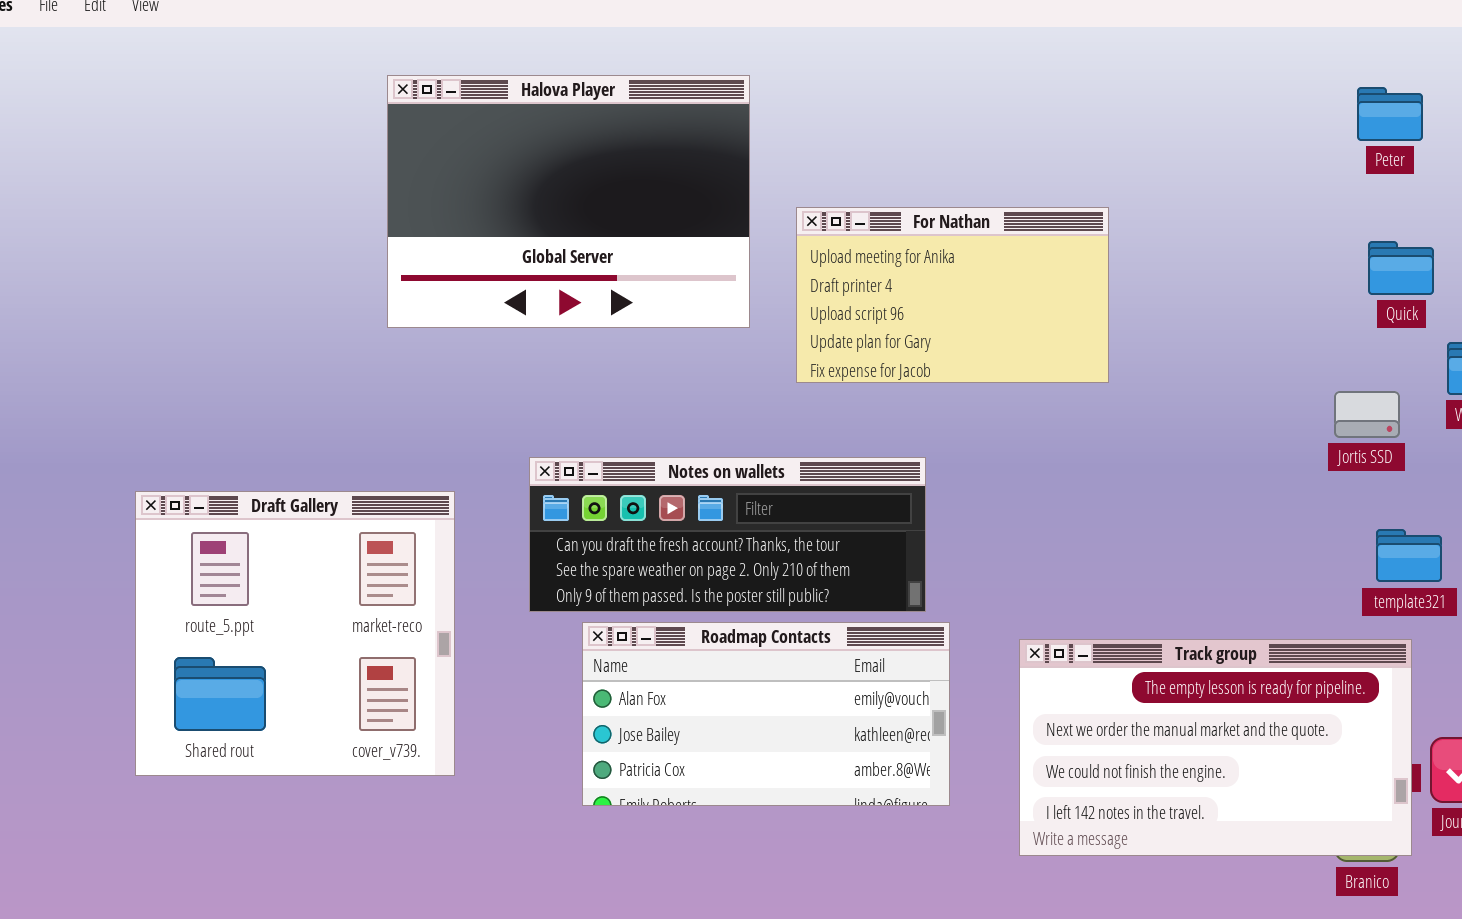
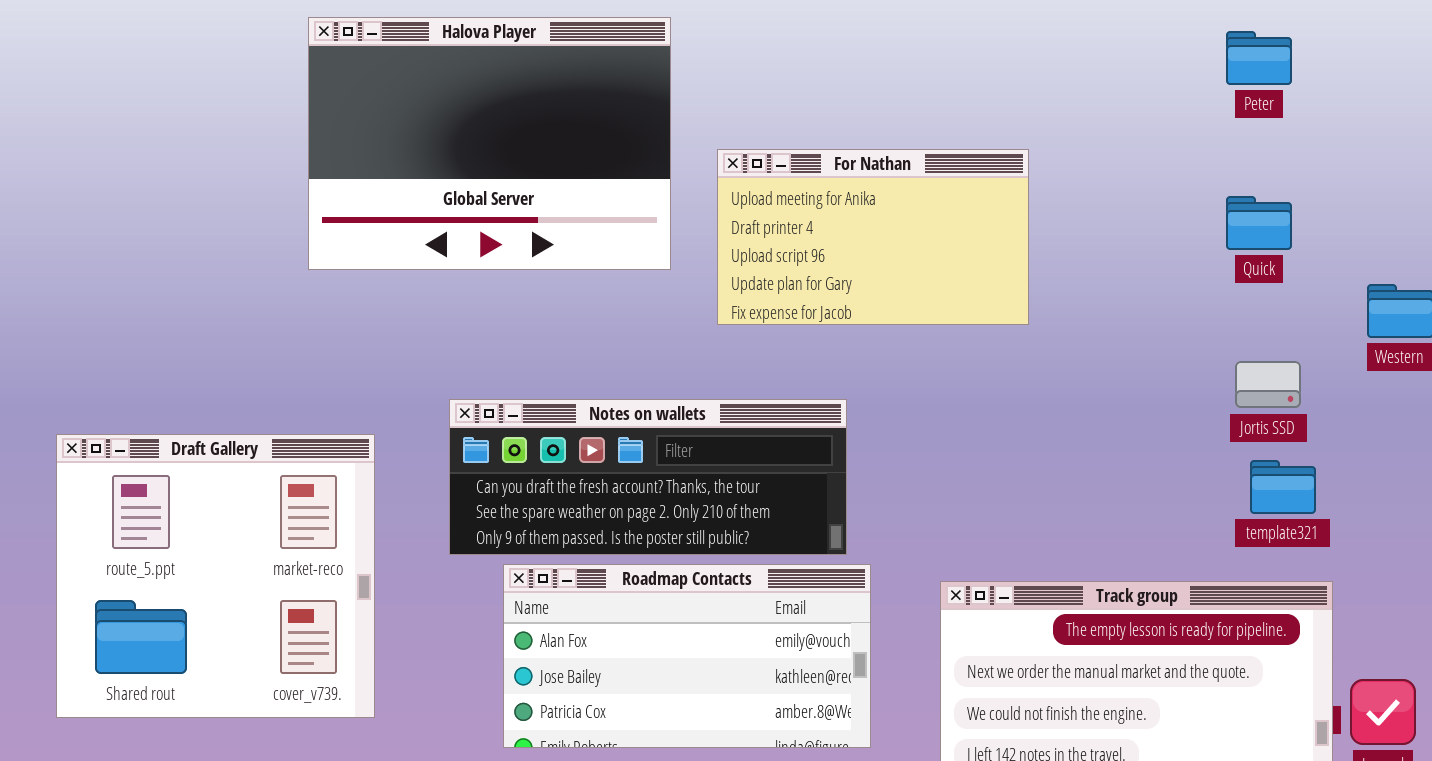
Peter: [1357,87,1423,141] -> [1226,31,1292,85], moved
Quick: [1368,241,1434,295] -> [1226,196,1292,250], moved
Jortis SSD: [1334,391,1400,438] -> [1235,361,1301,408], moved
template321: [1376,529,1442,582] -> [1250,460,1316,514], moved

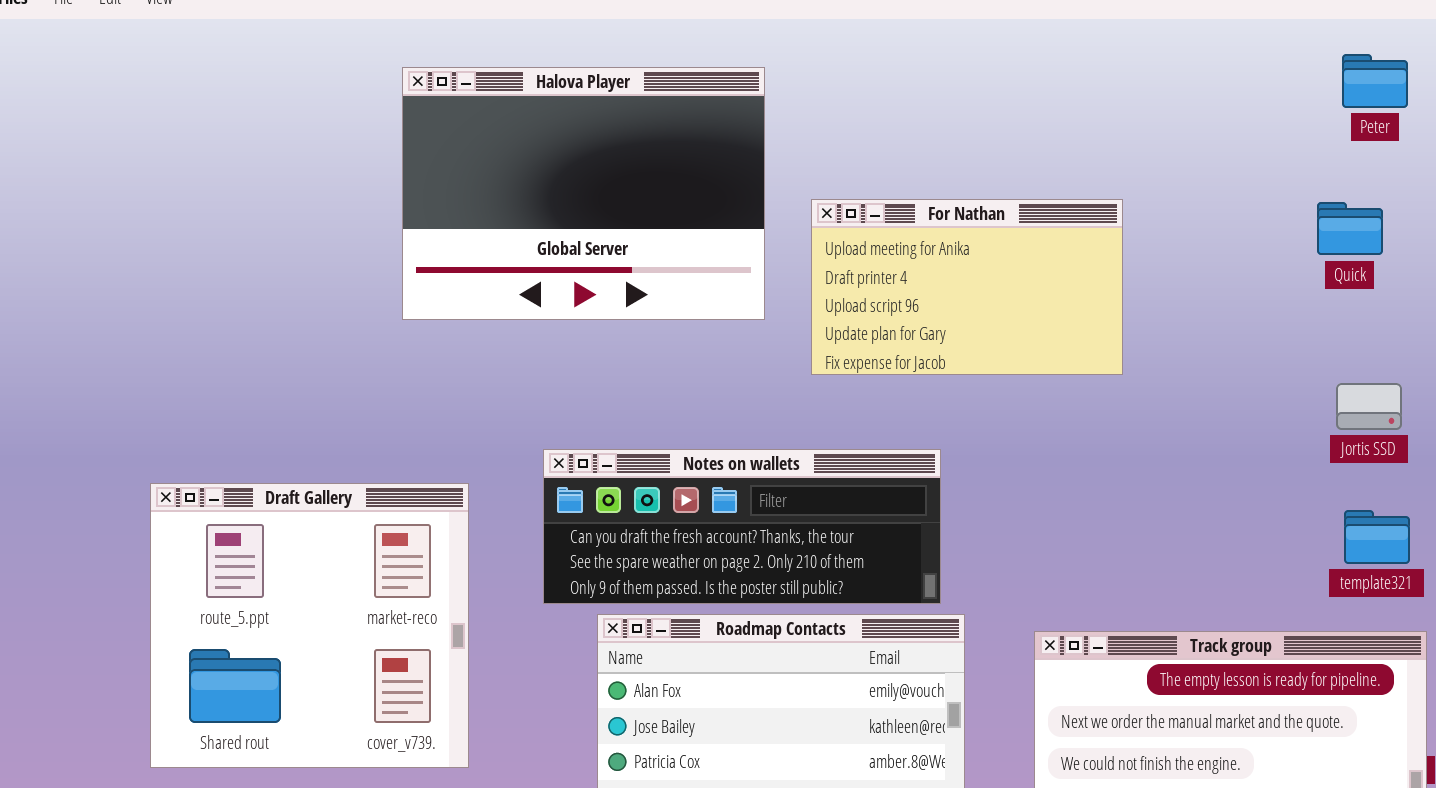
Peter: [1226,31,1292,85] -> [1342,54,1408,108], moved
Quick: [1226,196,1292,250] -> [1317,202,1383,255], moved
Jortis SSD: [1235,361,1301,408] -> [1336,383,1402,430], moved

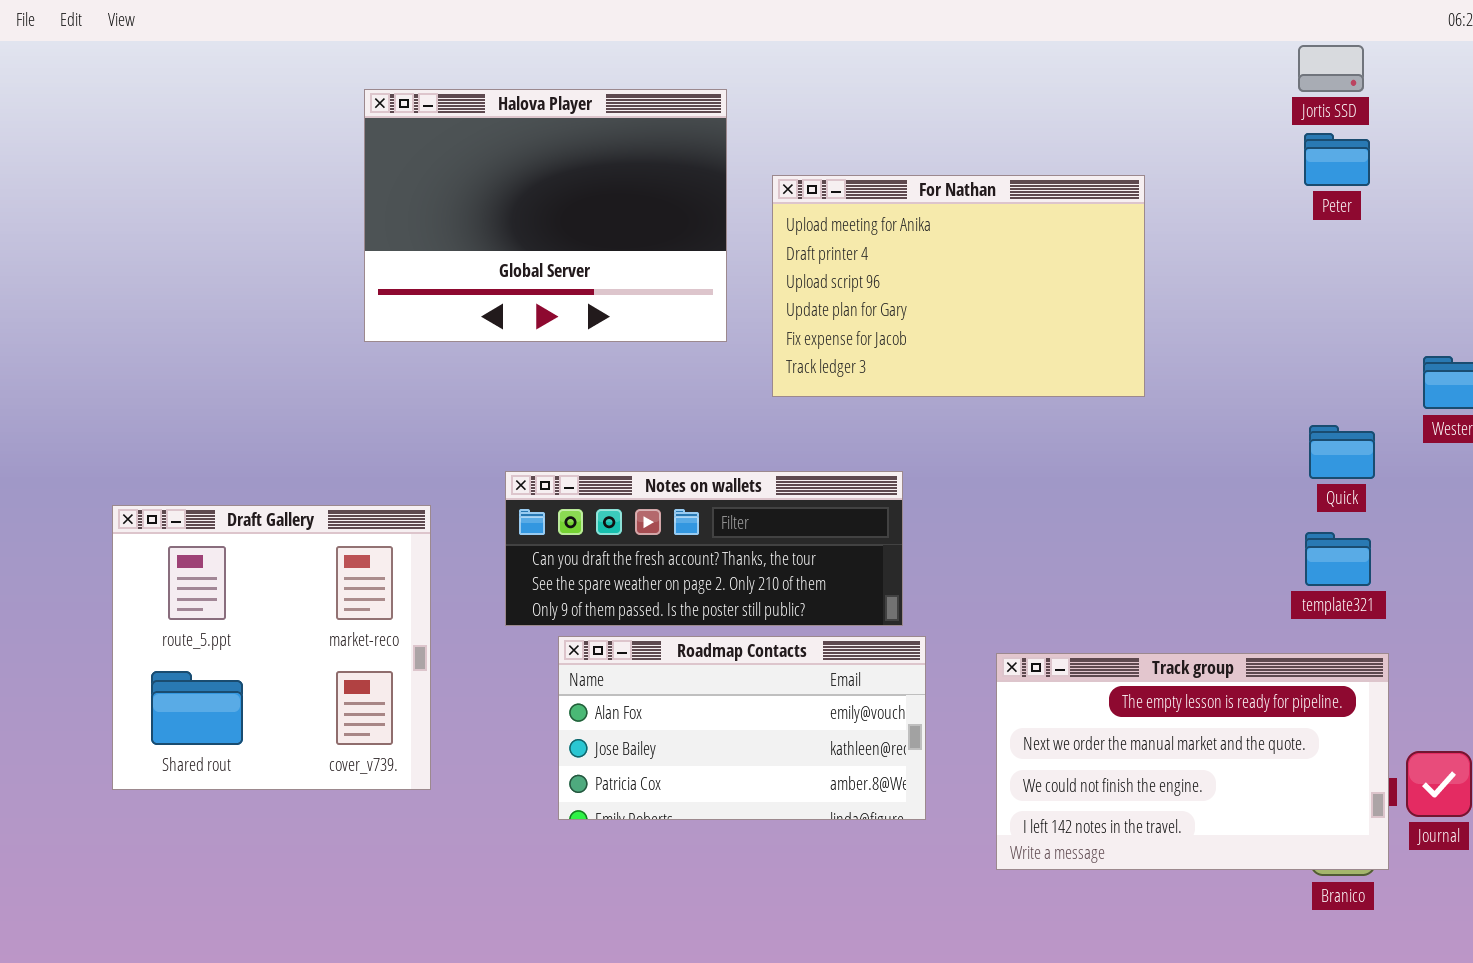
Peter: [1342,54,1408,108] -> [1304,133,1370,186], moved
For Nathan: [811,199,1123,375] -> [772,175,1145,397], resized
Quick: [1317,202,1383,255] -> [1309,425,1375,479], moved
Jortis SSD: [1336,383,1402,430] -> [1298,45,1364,92], moved

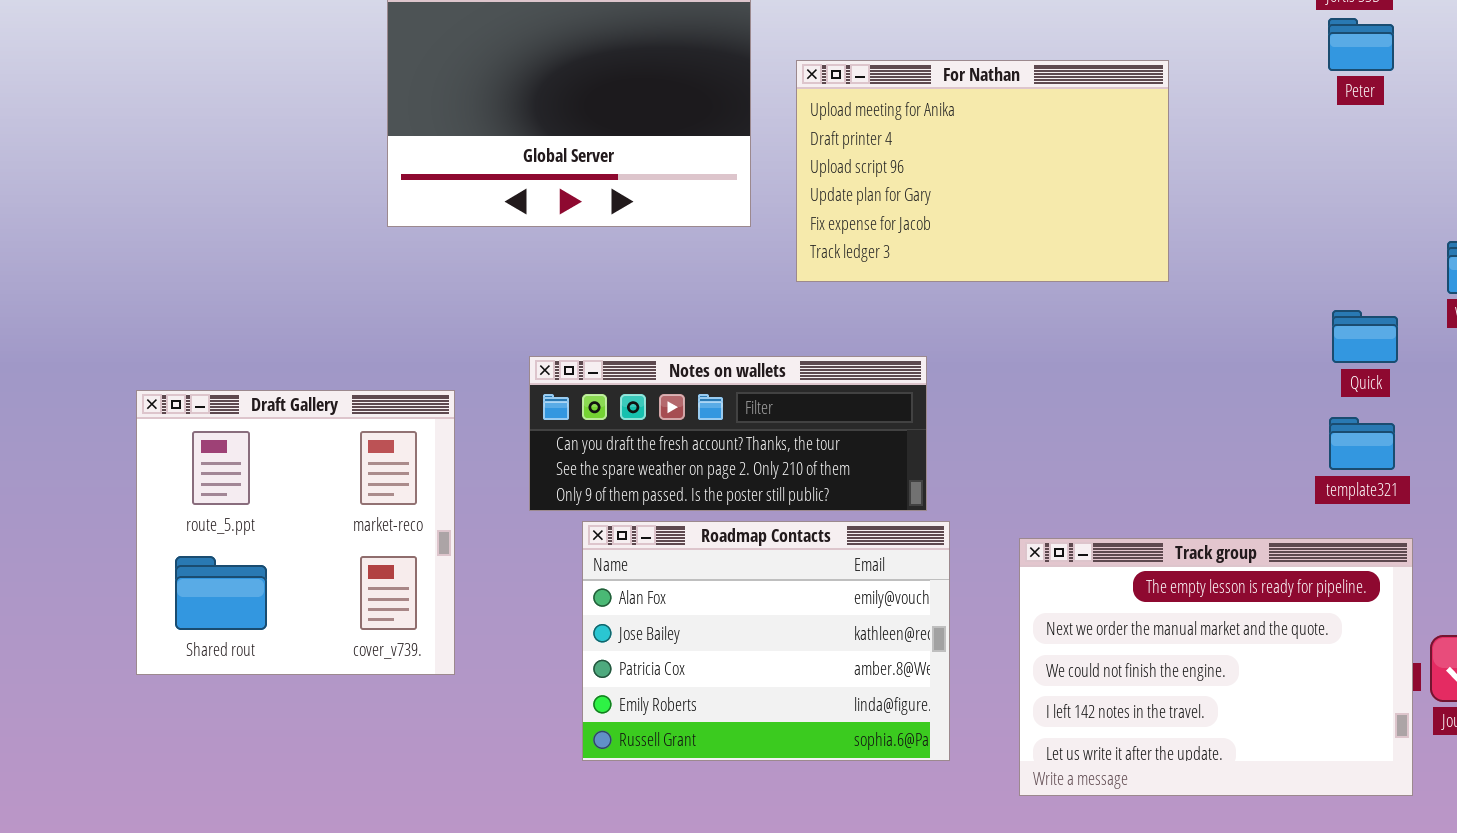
Roadmap Contacts: [558,636,926,820] -> [582,521,950,761], resized
Track group: [996,653,1389,870] -> [1019,538,1413,796], resized

